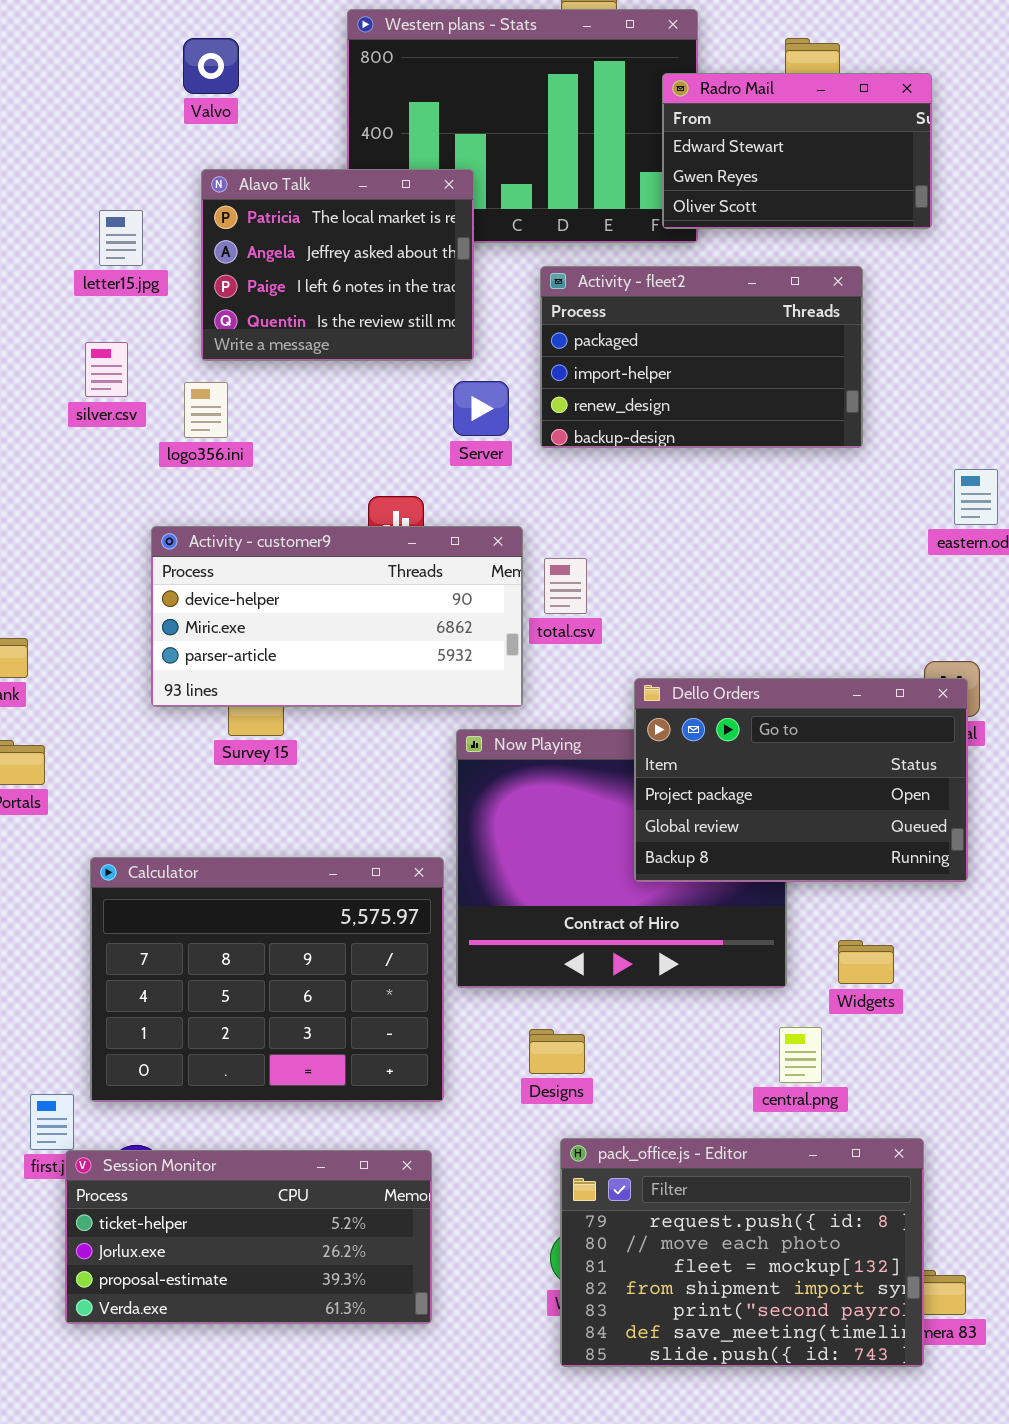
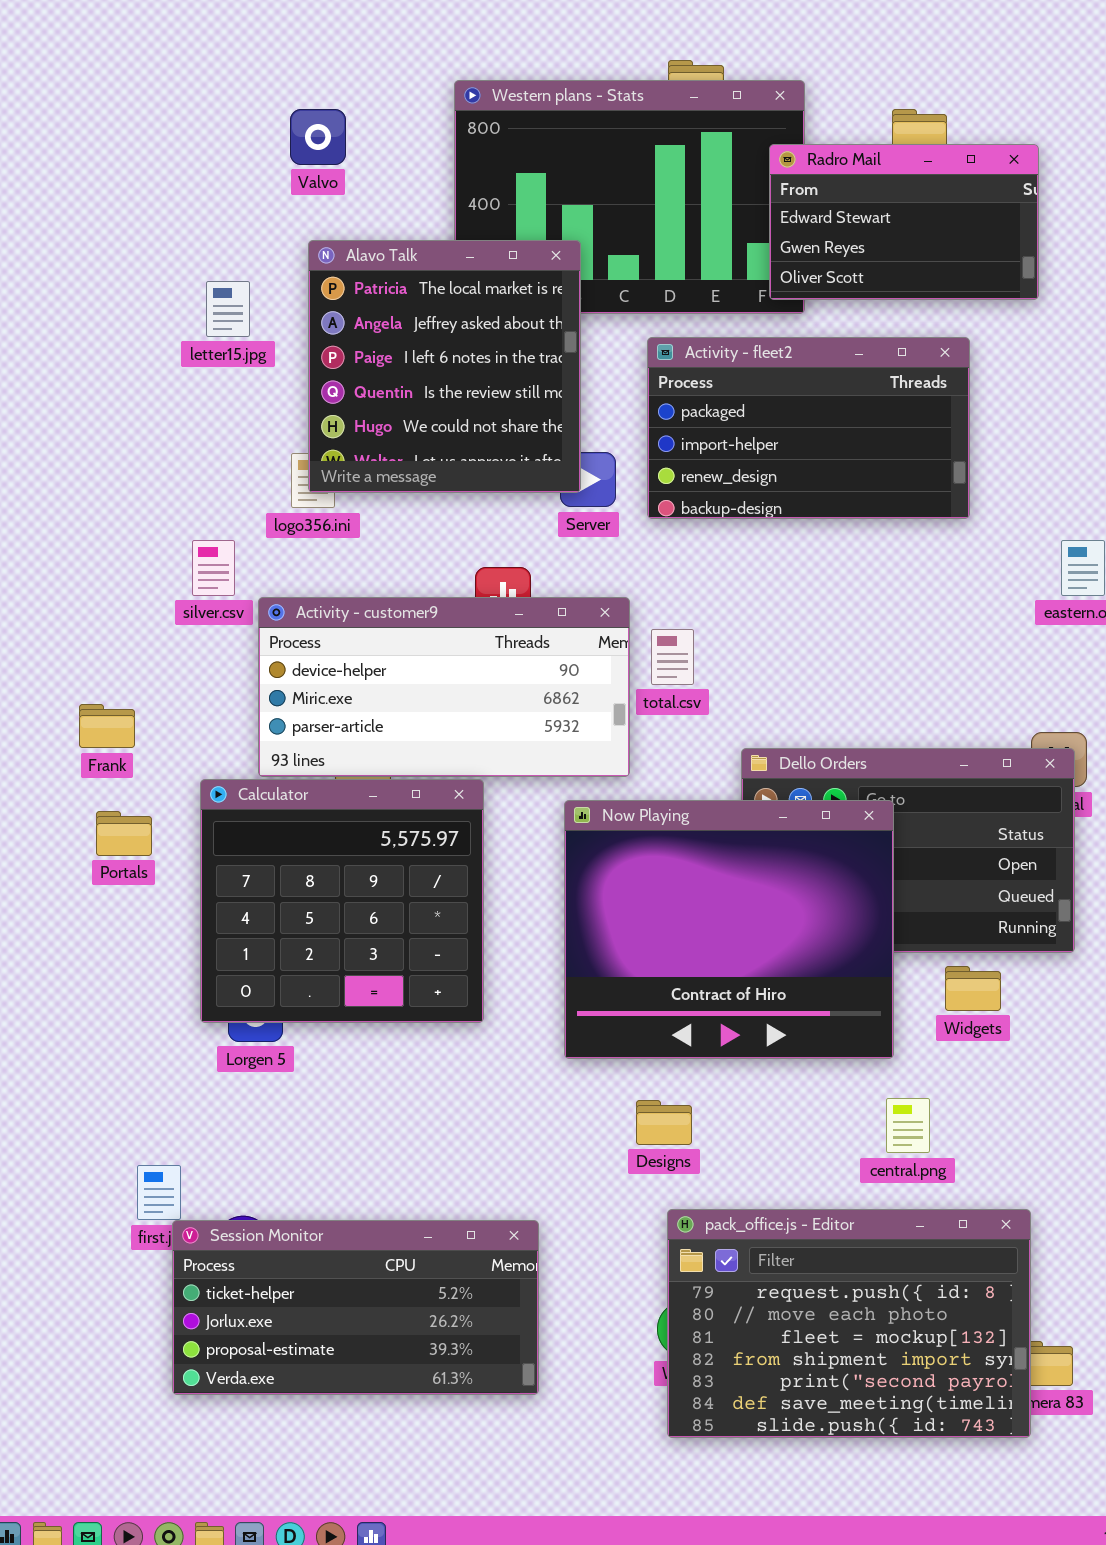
Alavo Talk: [201,169,474,361] -> [308,240,581,493], resized
silver.csv: [85,342,128,397] -> [192,540,235,596], moved
Now Playing: [456,729,787,988] -> [564,800,894,1059], raised
Calculator: [90,857,444,1102] -> [200,779,484,1023], moved, resized
Widgets: [838,940,894,984] -> [945,966,1001,1011], moved

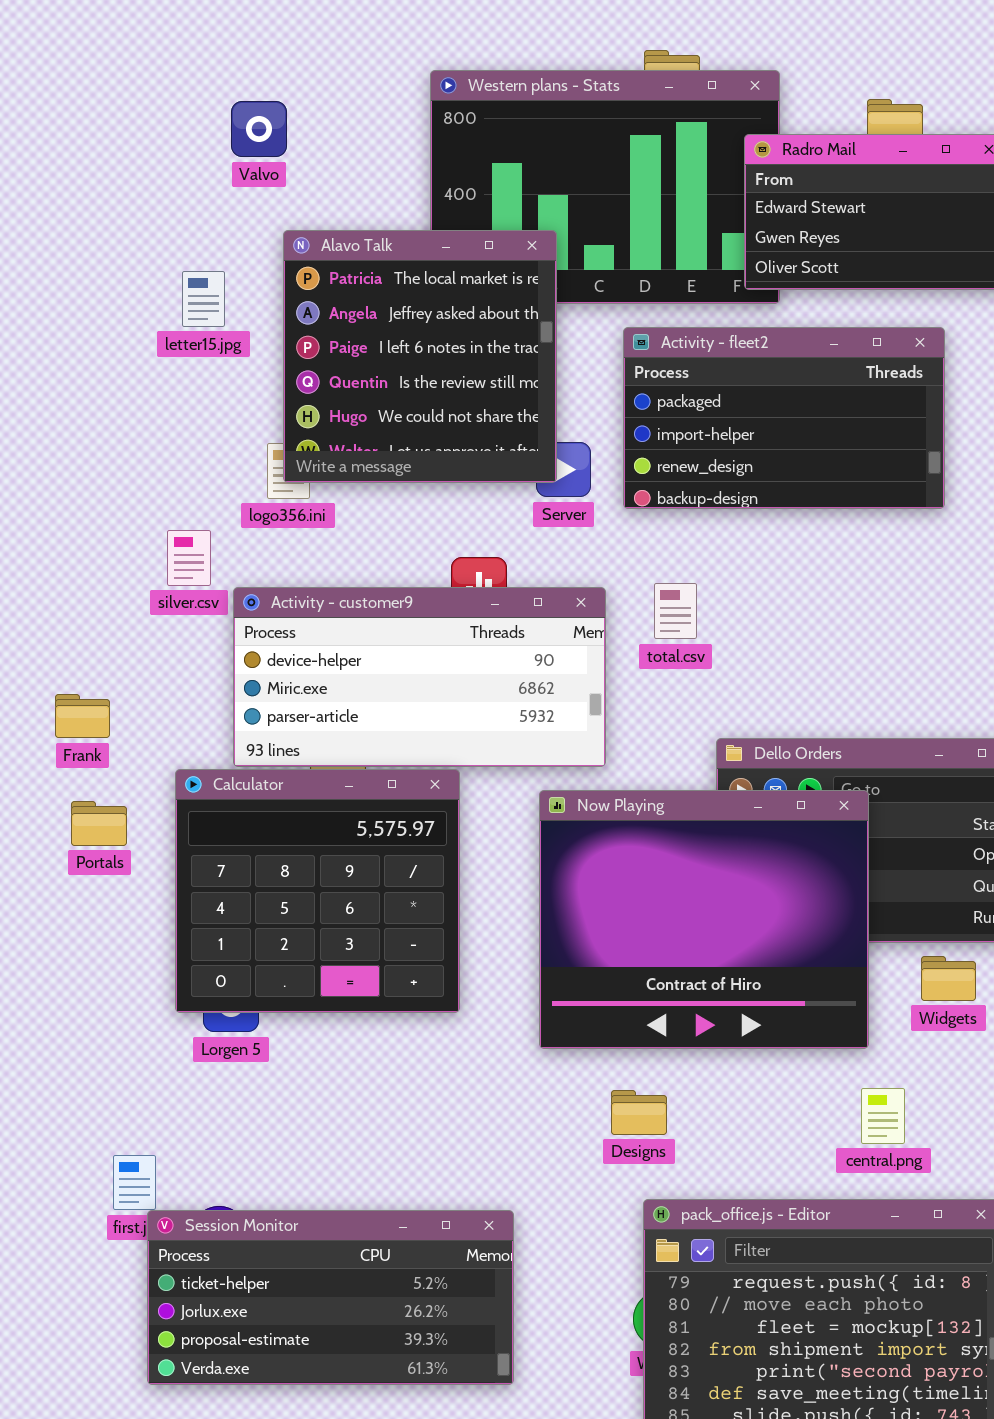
Valvo: [290,109,346,165] -> [231,101,287,157], moved
total.csv: [651,629,694,685] -> [654,583,697,639], moved

